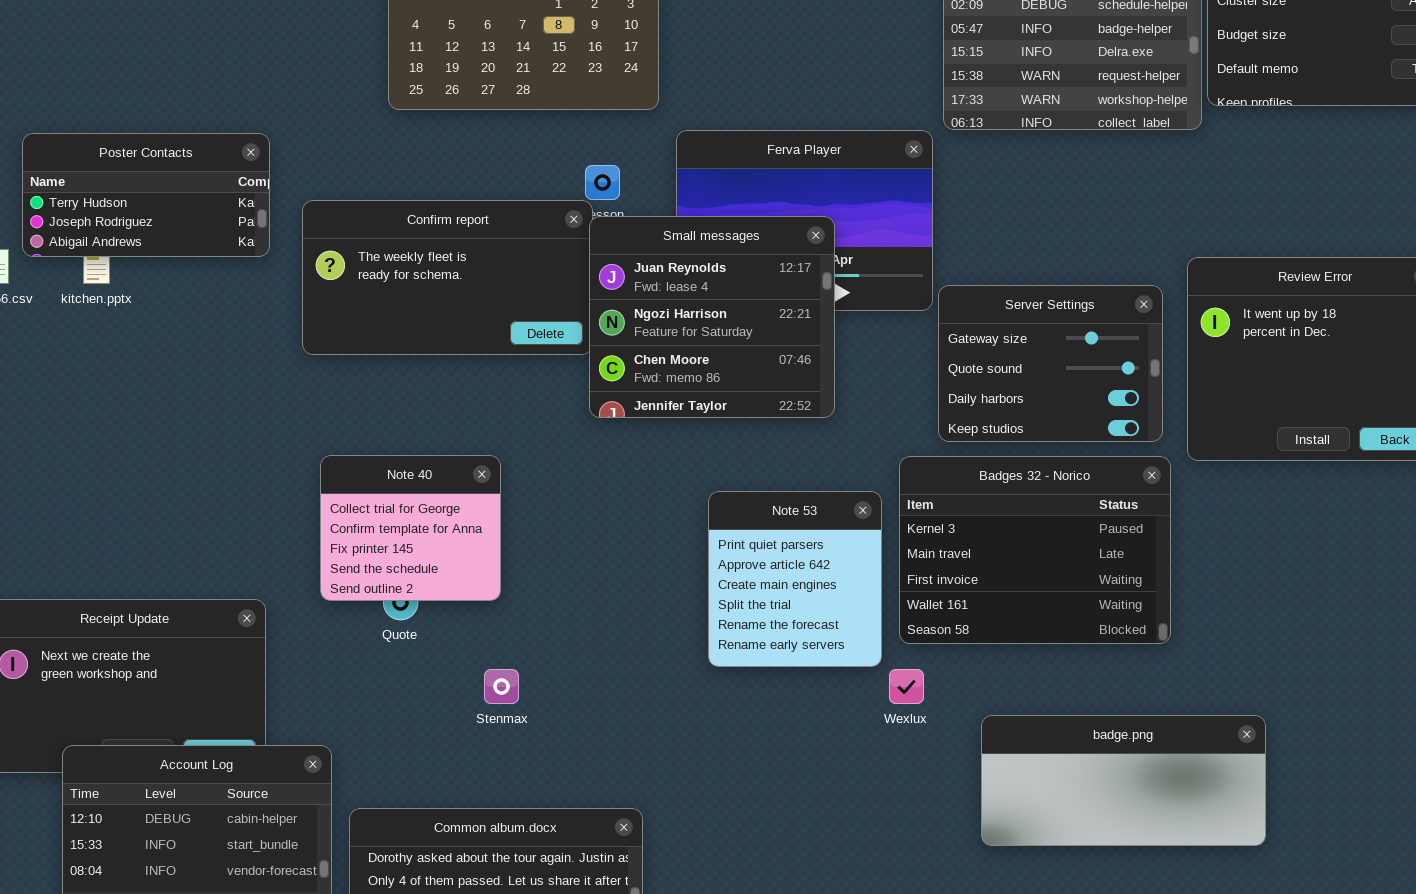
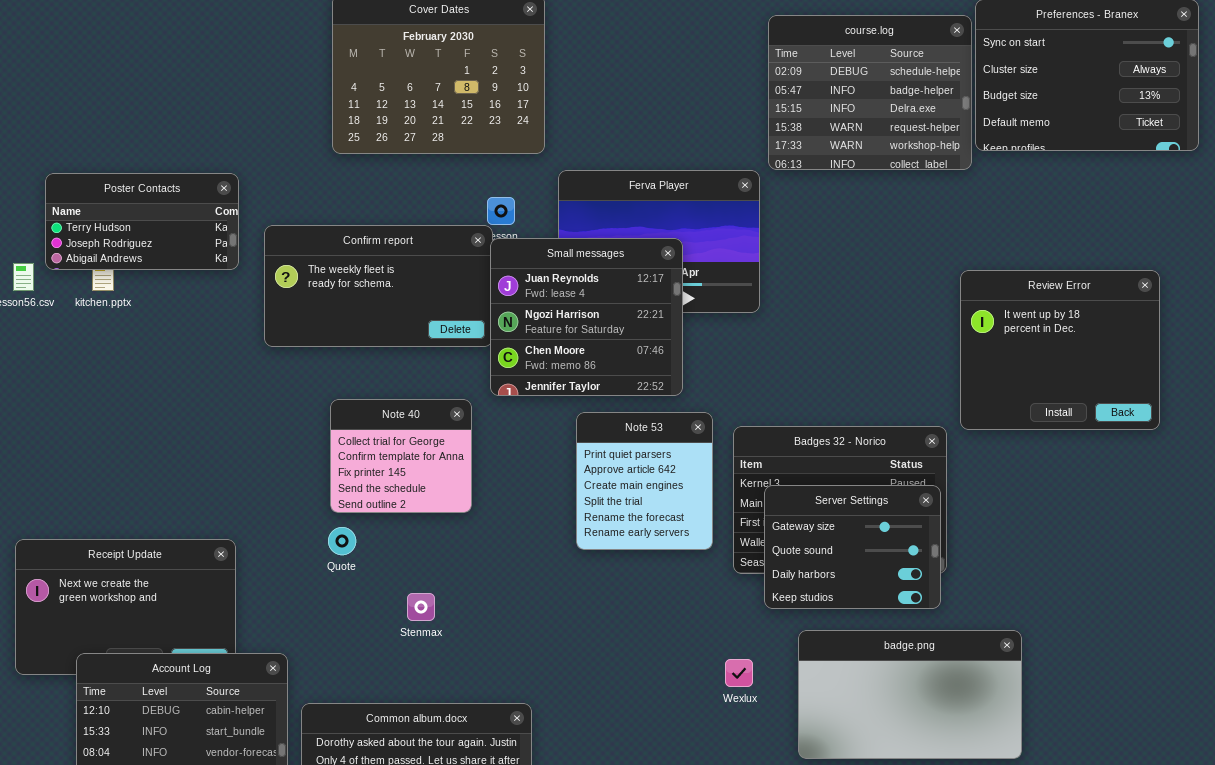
Server Settings: [938,285,1163,442] -> [764,485,941,609], moved
Note 40: [320,455,501,601] -> [330,399,472,513], moved
Note 53: [708,491,882,667] -> [576,412,713,550], moved
Wexlux: [889,669,924,704] -> [725,659,753,687], moved
badge.png: [981,715,1266,846] -> [798,630,1022,759], resized

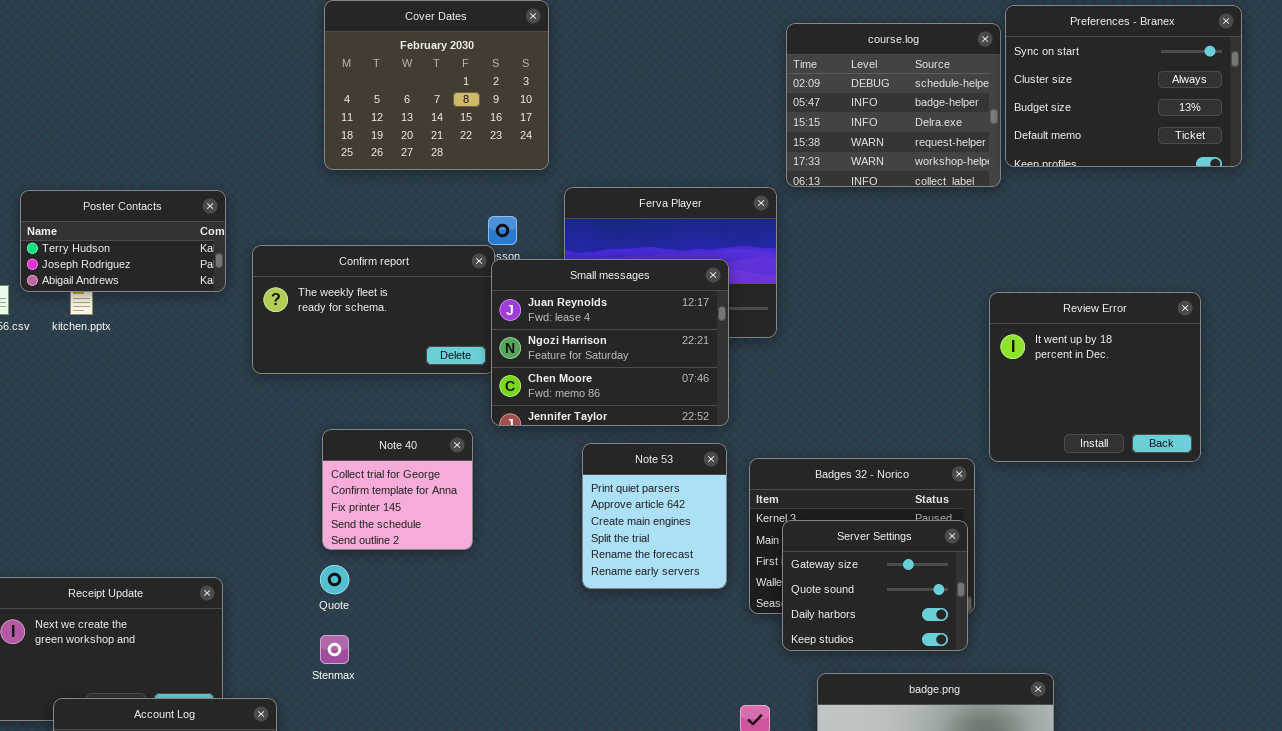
Small messages: [490,238,683,396] -> [491,259,729,426], resized
Stenmax: [407,593,435,621] -> [320,635,349,664], moved

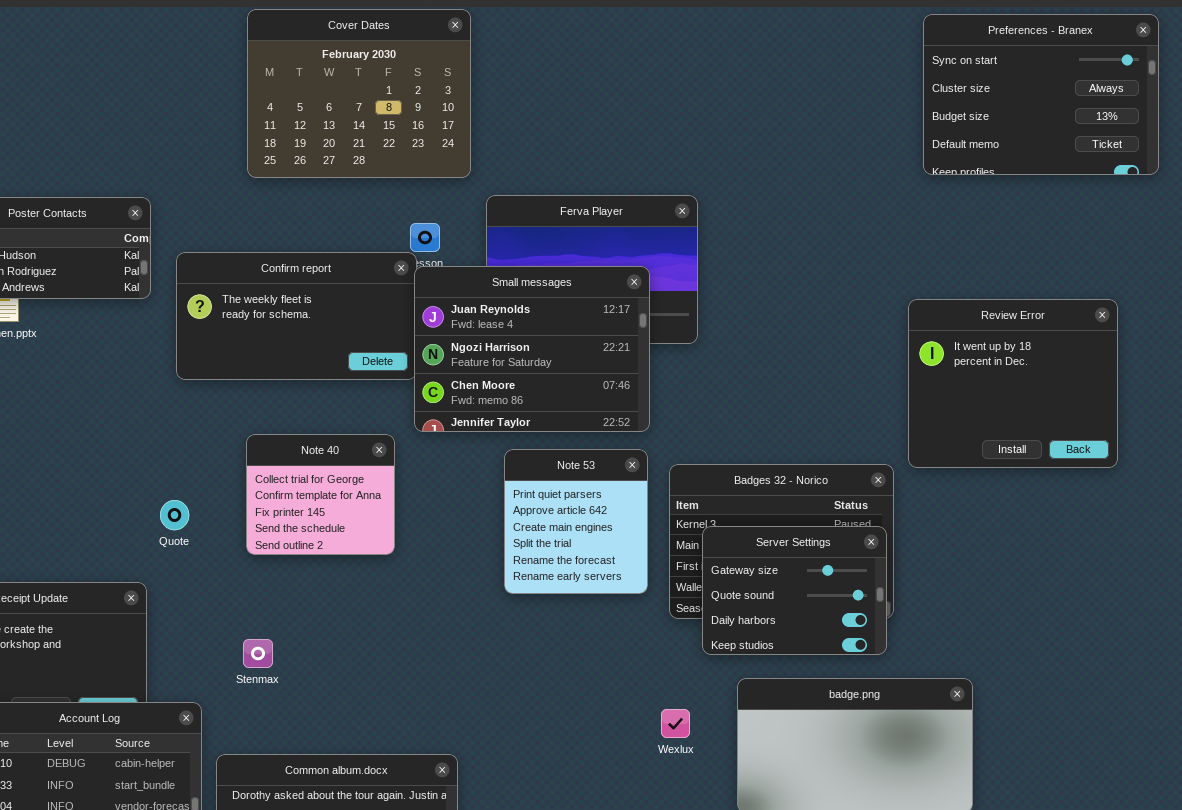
course.log: [786,23,1001,187] -> none, closed
Quote: [320,565,349,594] -> [160,500,189,530], moved

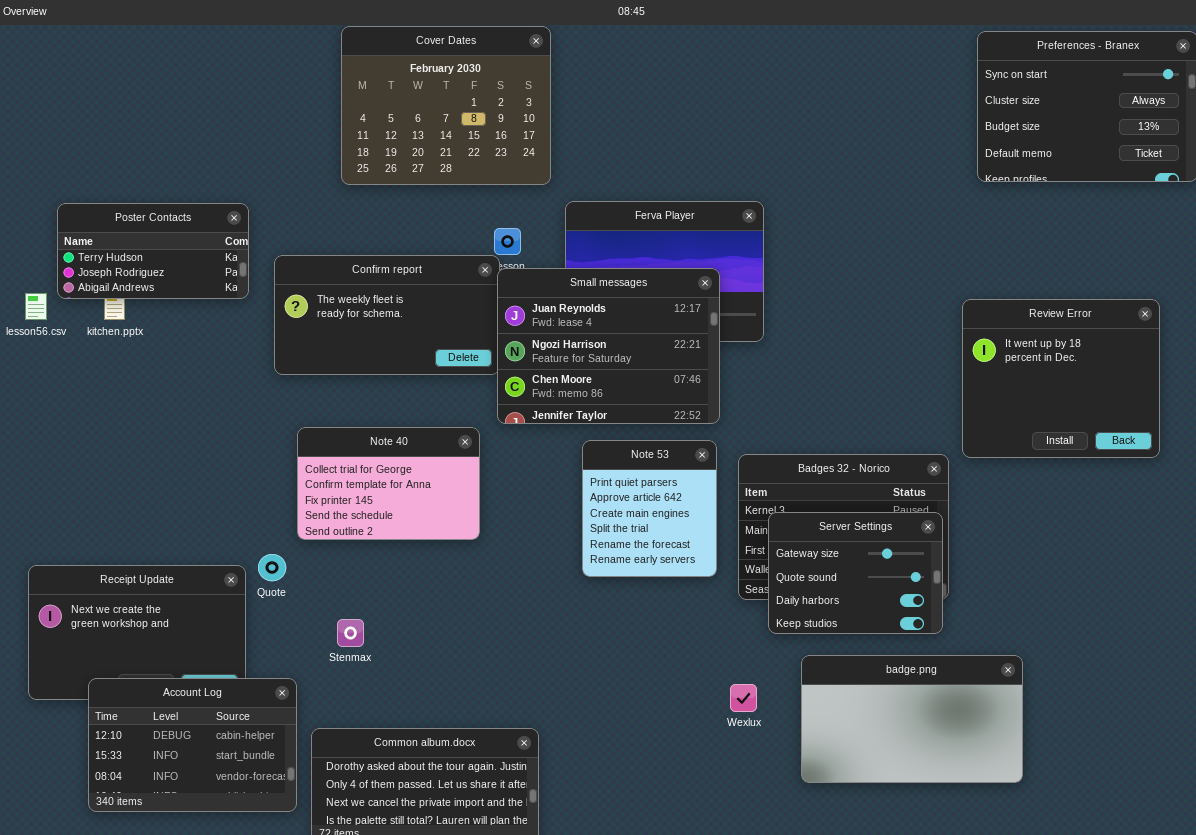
Note 40: [246,434,395,555] -> [297,427,480,540], resized
Quote: [160,500,189,530] -> [258,554,286,581], moved

